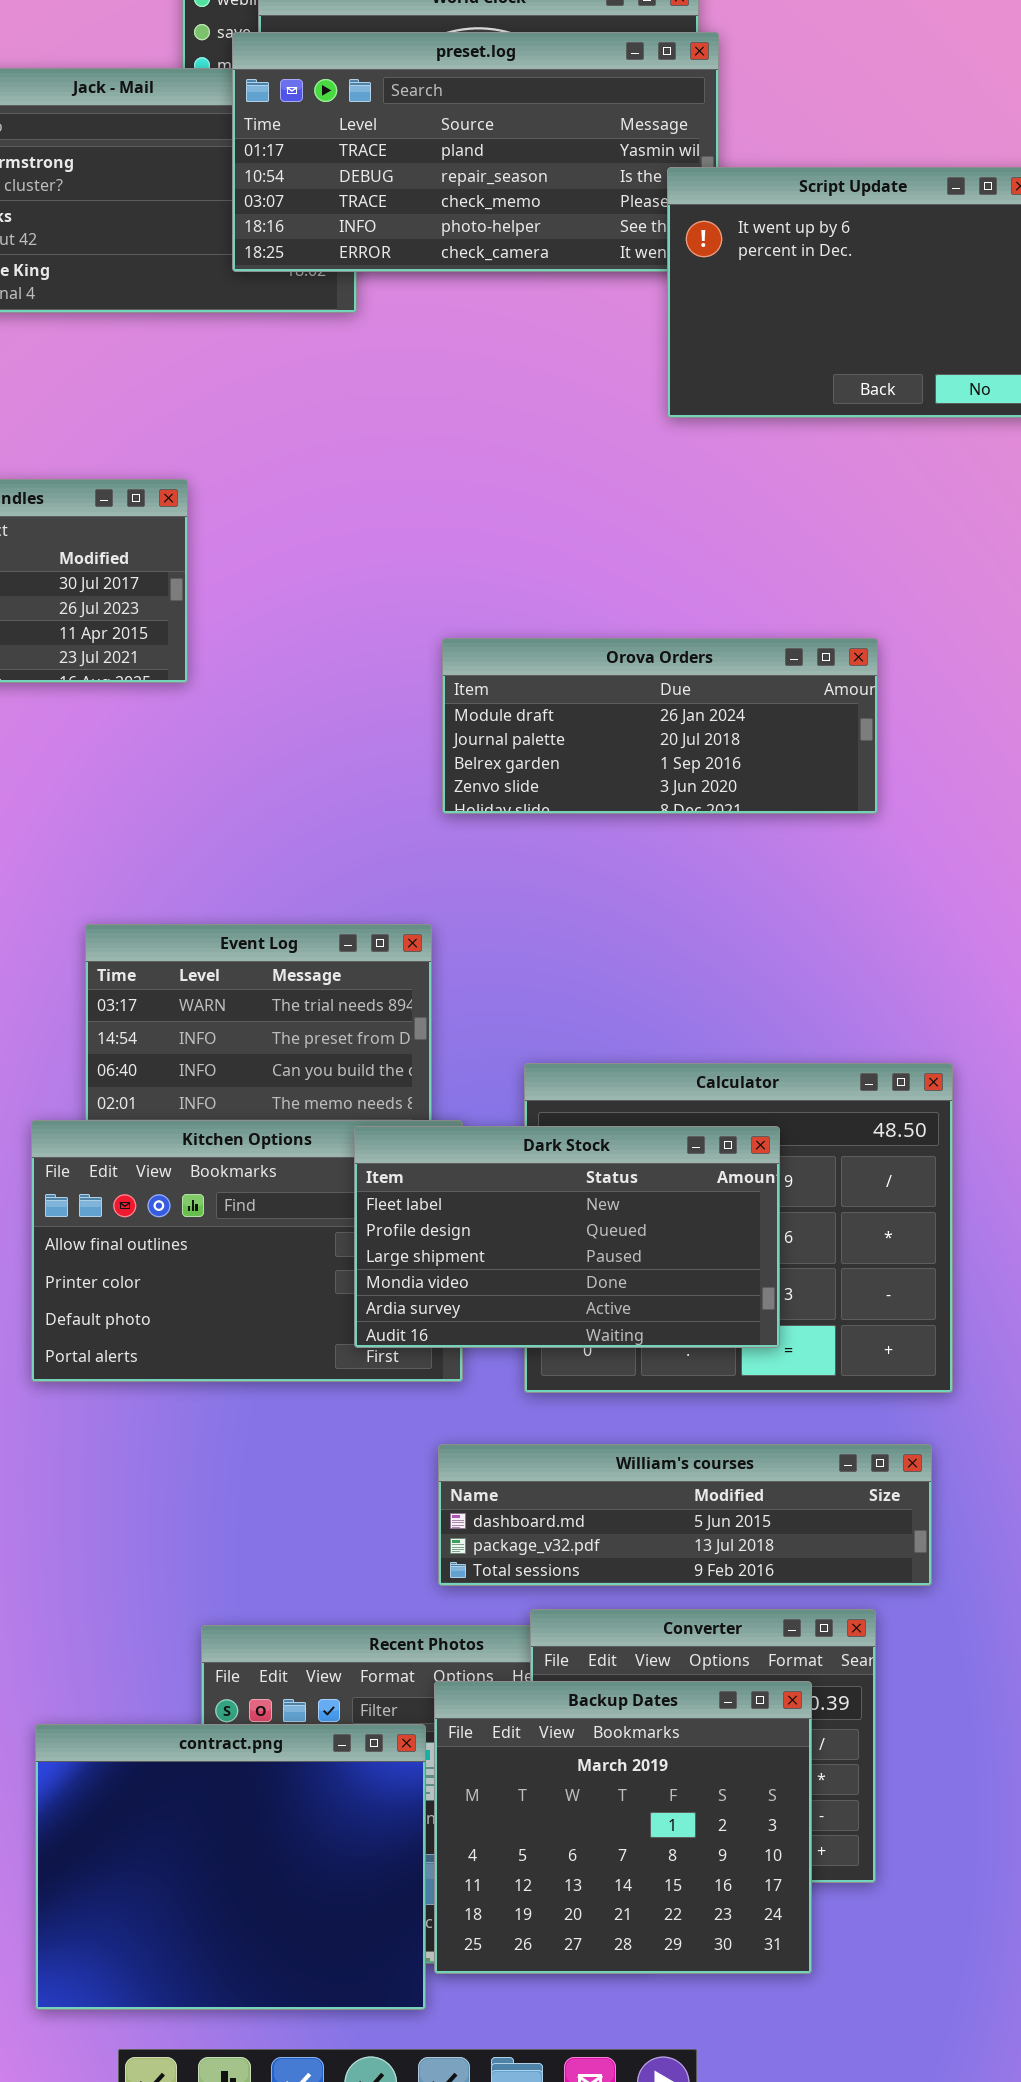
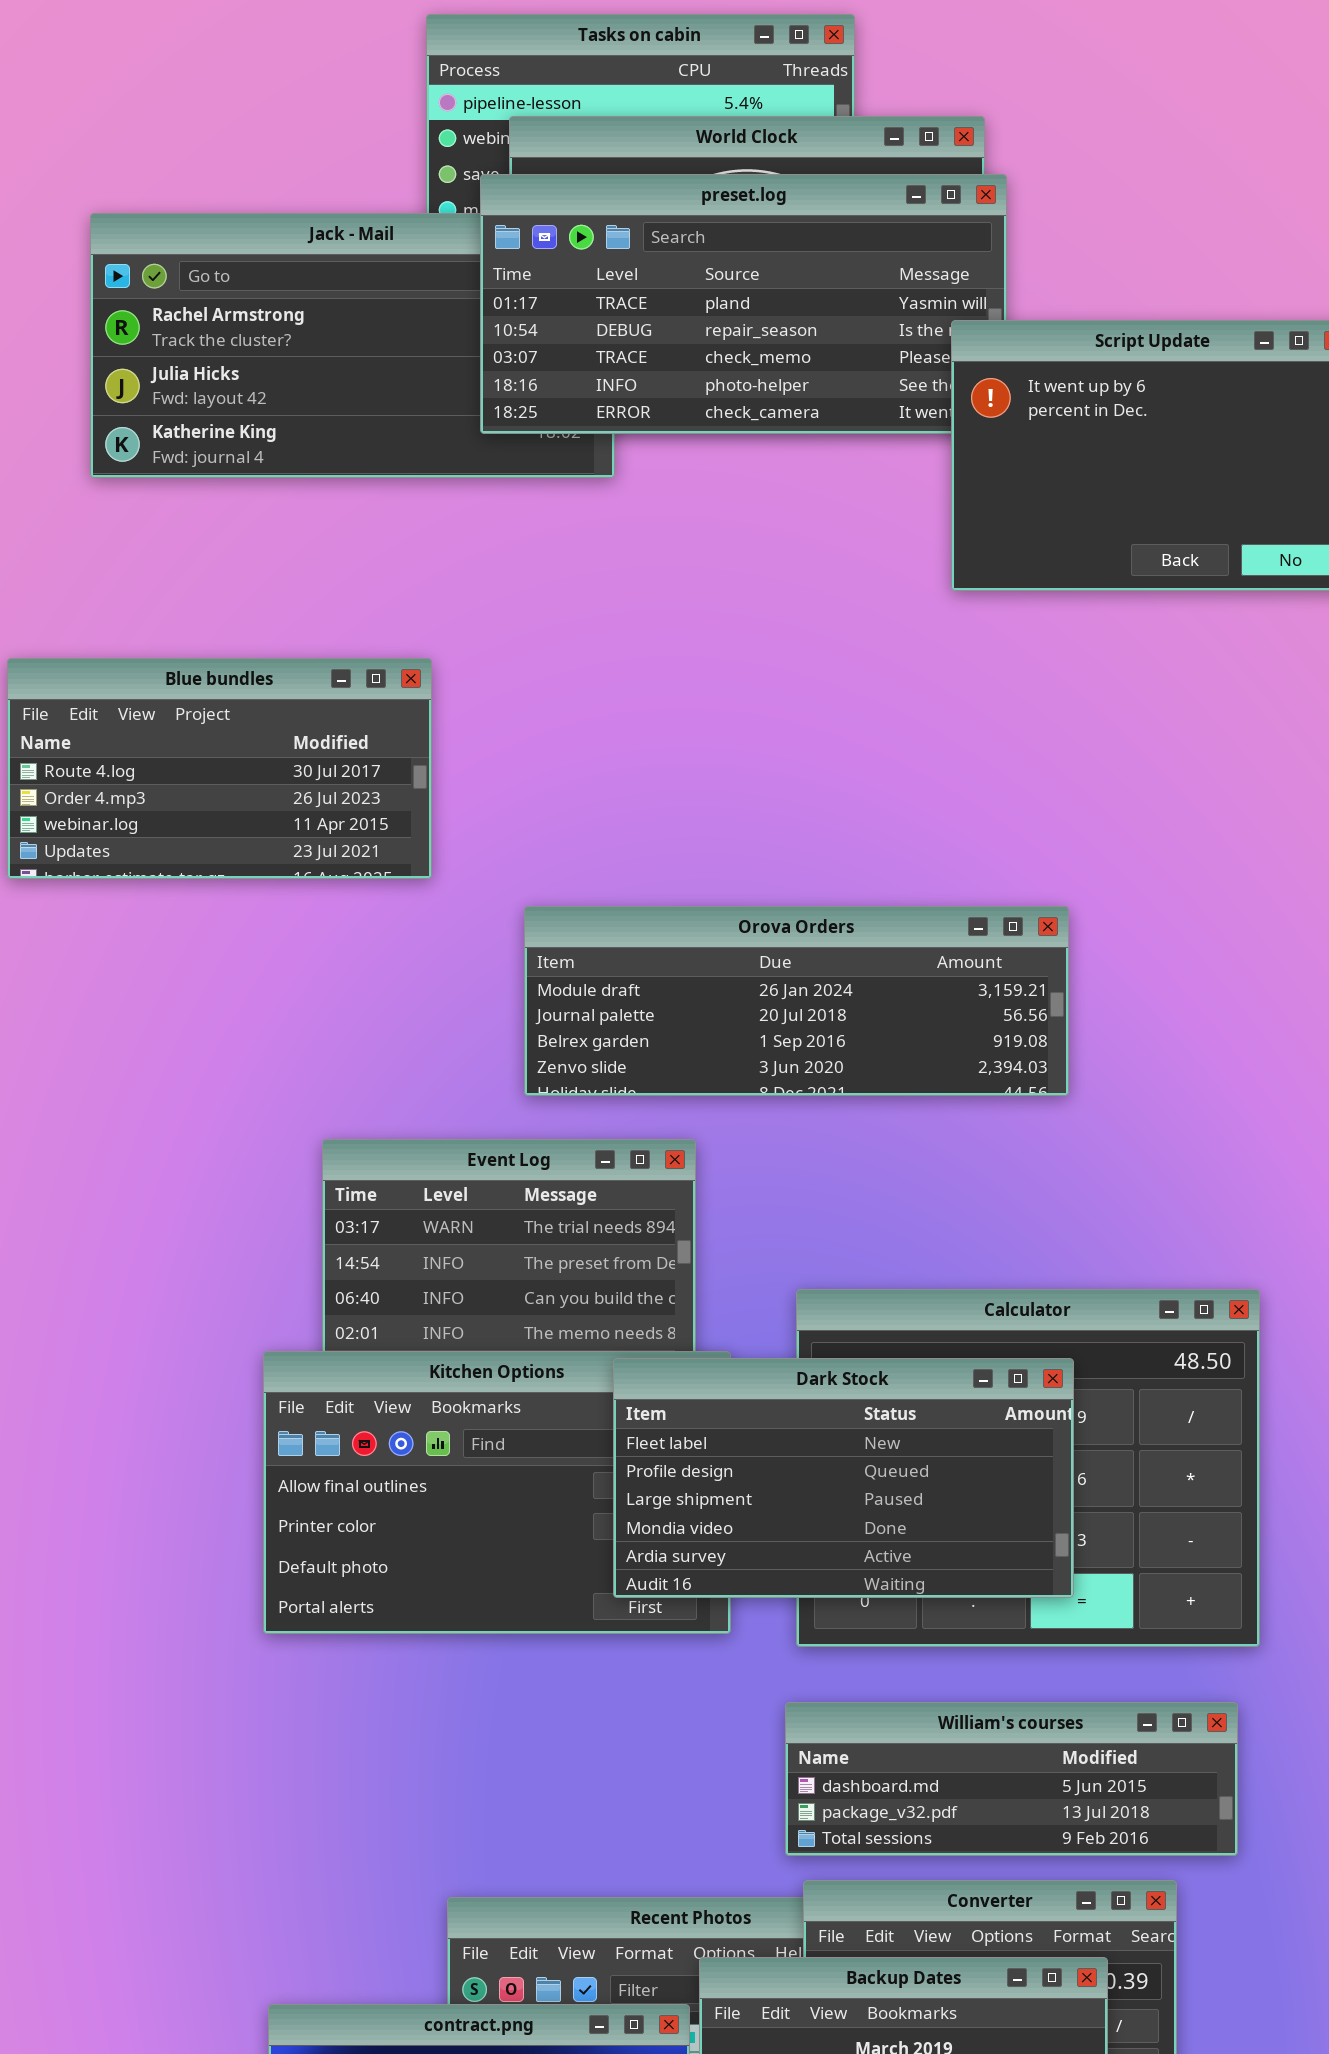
Orova Orders: [442,638,878,814] -> [524,906,1069,1096], moved, resized
William's courses: [438,1444,932,1586] -> [785,1702,1238,1856], resized

